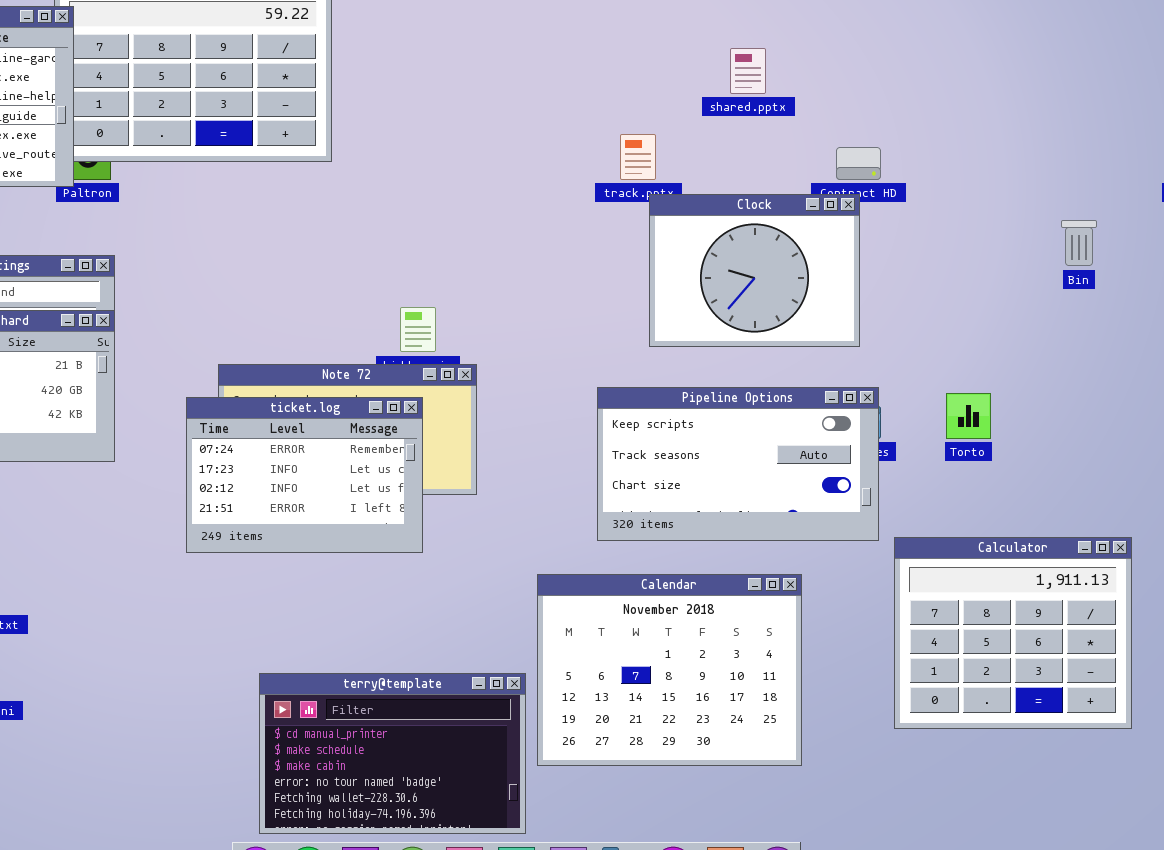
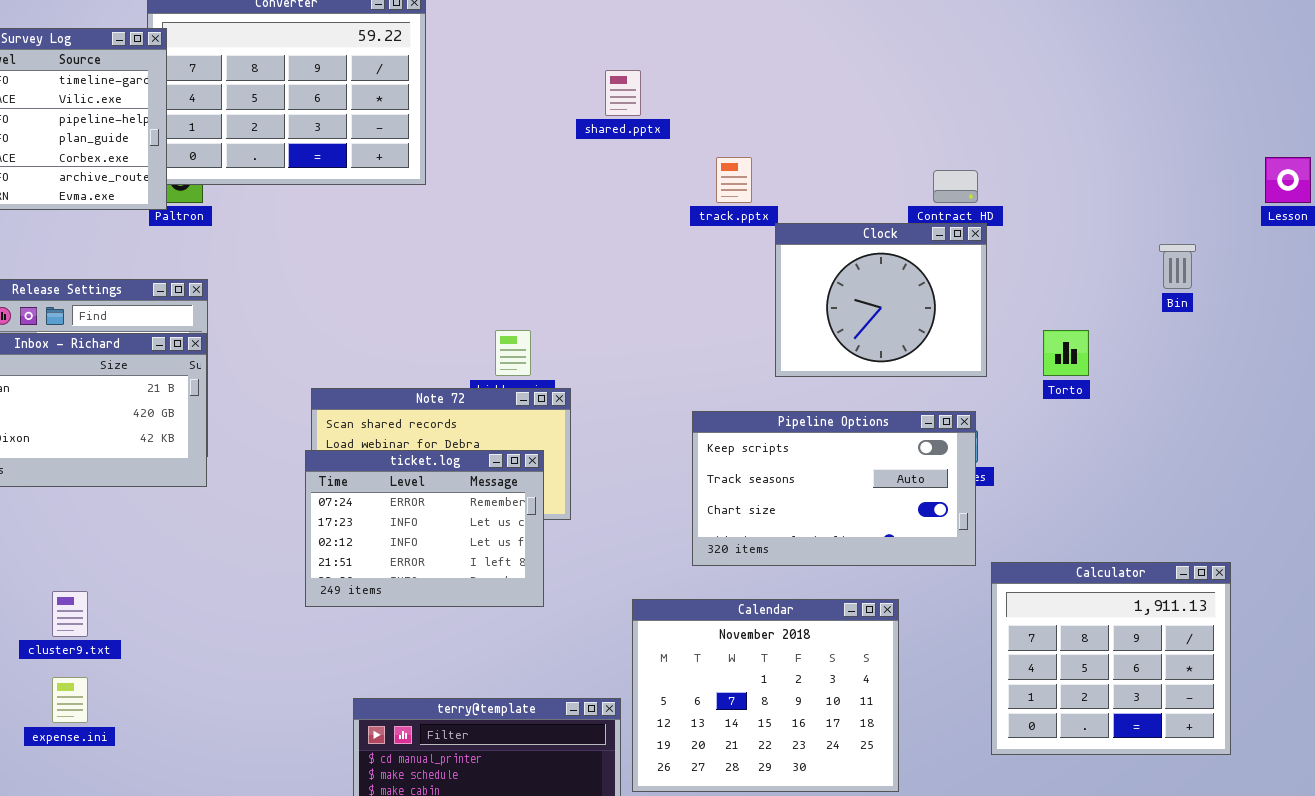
shared.pptx: [730,48,766,94] -> [605,70,641,116], moved
Clock: [649,194,860,347] -> [775,223,987,377], moved
Torto: [946,393,991,439] -> [1043,330,1089,376], moved
ticket.log: [186,397,423,553] -> [305,450,544,607], moved

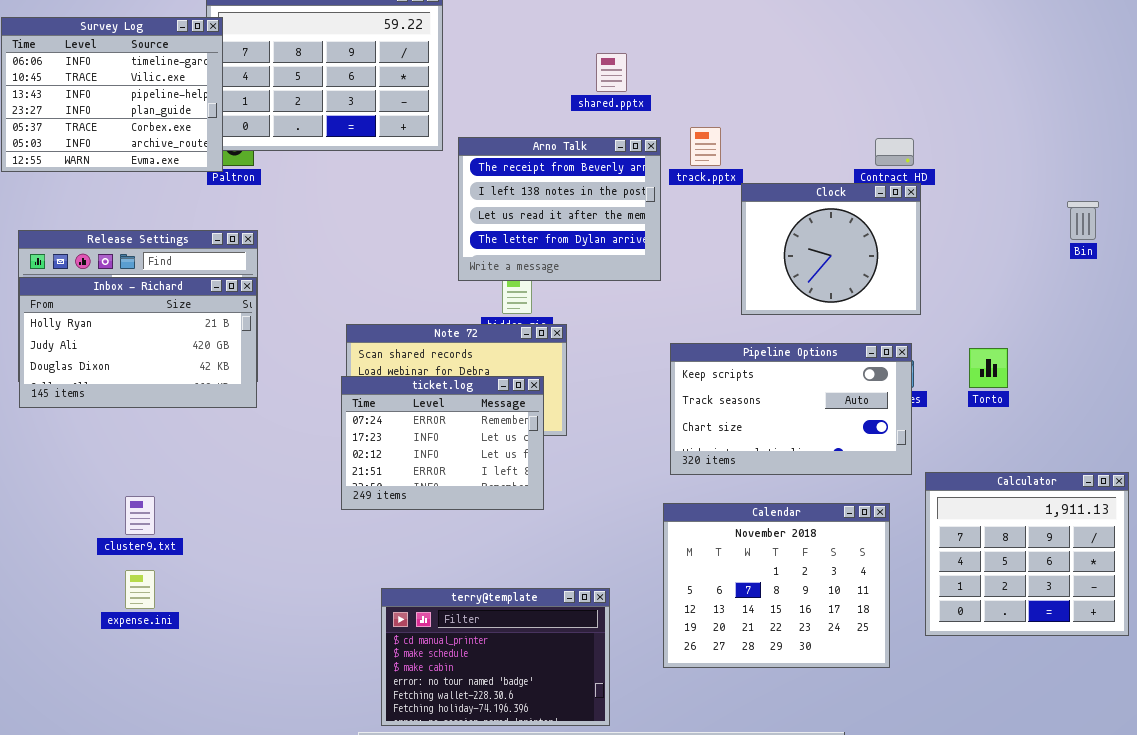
Arno Talk: none -> [458,137,661,281], opened
Torto: [1043,330,1089,376] -> [969,348,1008,388], moved
Calendar: [632,599,899,792] -> [663,503,890,668], moved

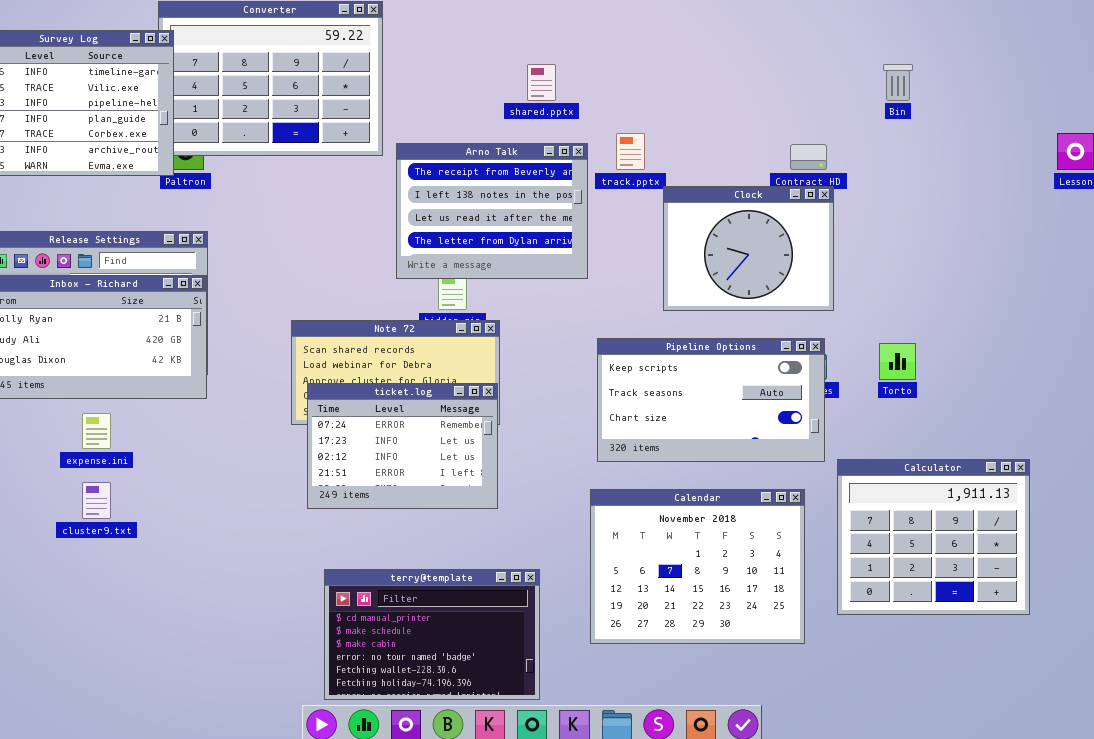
Bin: [1067,201,1099,240] -> [883,64,913,101], moved
ticket.log: [341,376,544,510] -> [307,383,498,509], moved
expense.ini: [125,570,155,609] -> [82,413,111,449], moved

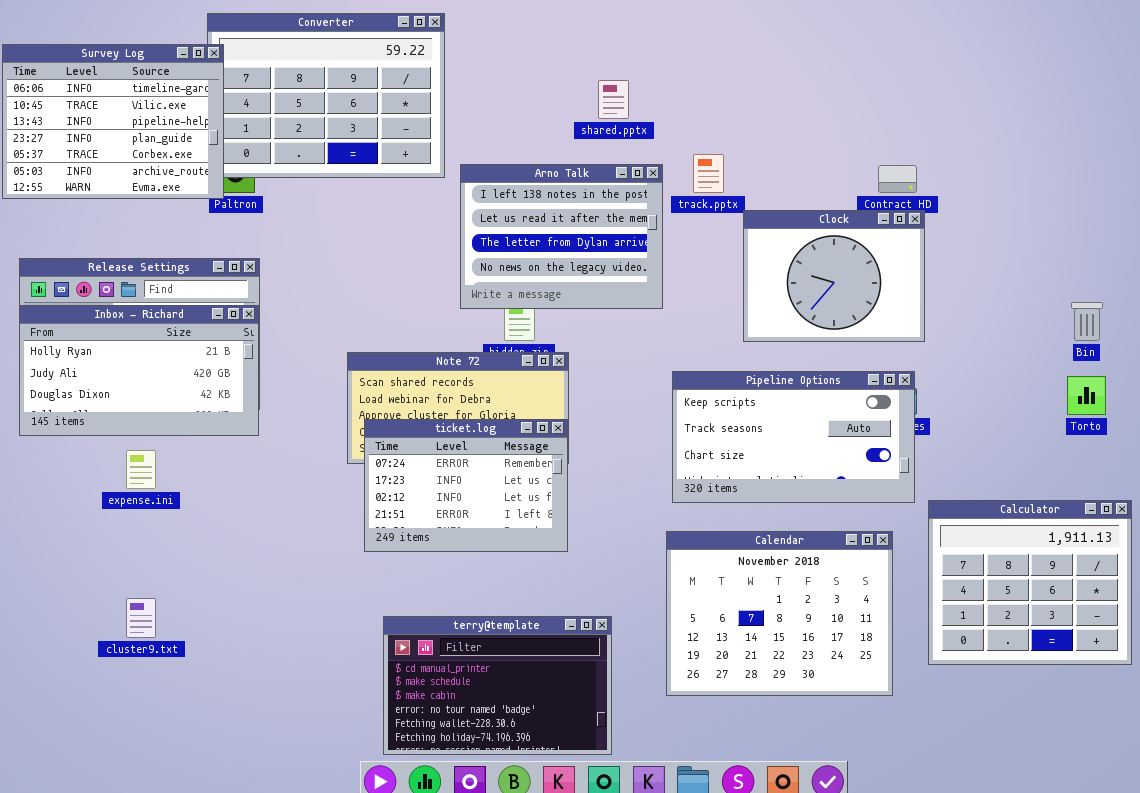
Bin: [883,64,913,101] -> [1071,302,1103,341], moved
Arno Talk: [396,143,588,279] -> [460,164,663,309], scrolled down 1 row
Torto: [879,343,916,380] -> [1067,376,1106,415], moved
cluster9.txt: [82,482,111,519] -> [126,598,156,638], moved

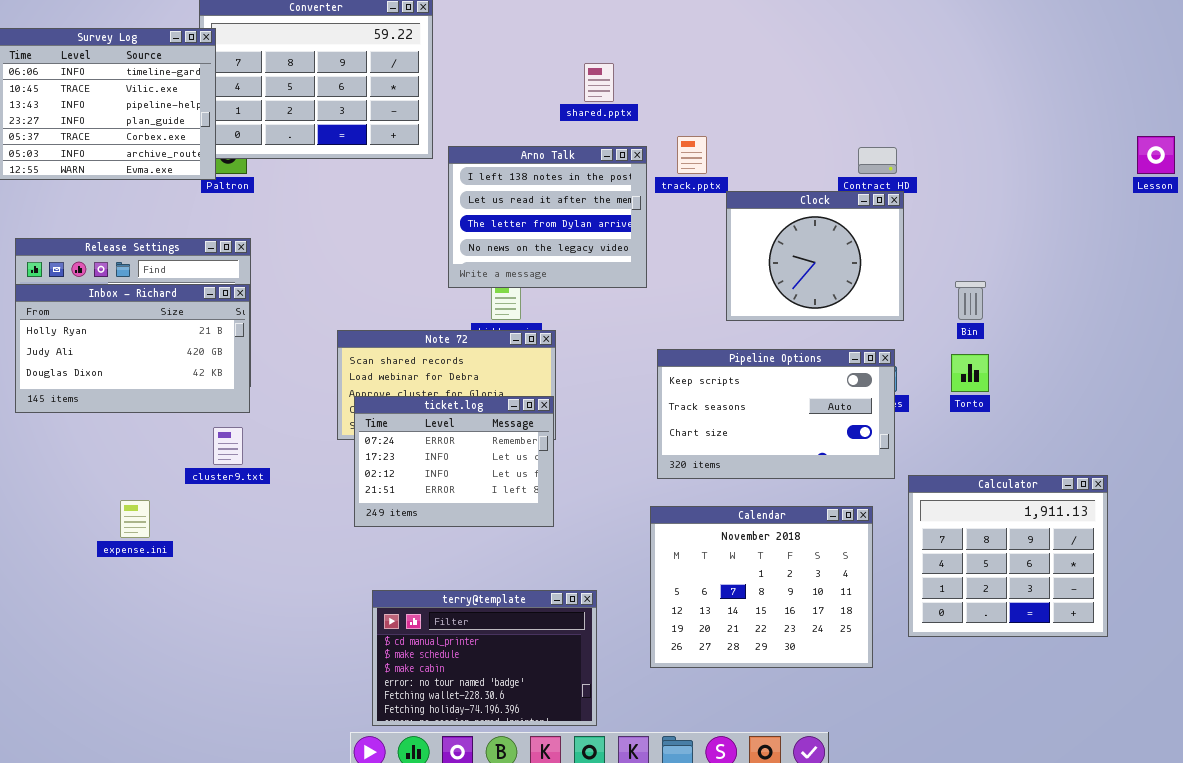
Bin: [1071,302,1103,341] -> [955,281,986,320], moved
Torto: [1067,376,1106,415] -> [951,354,989,392], moved
expense.ini: [126,450,156,489] -> [120,500,150,538], moved
cluster9.txt: [126,598,156,638] -> [213,427,243,465], moved

